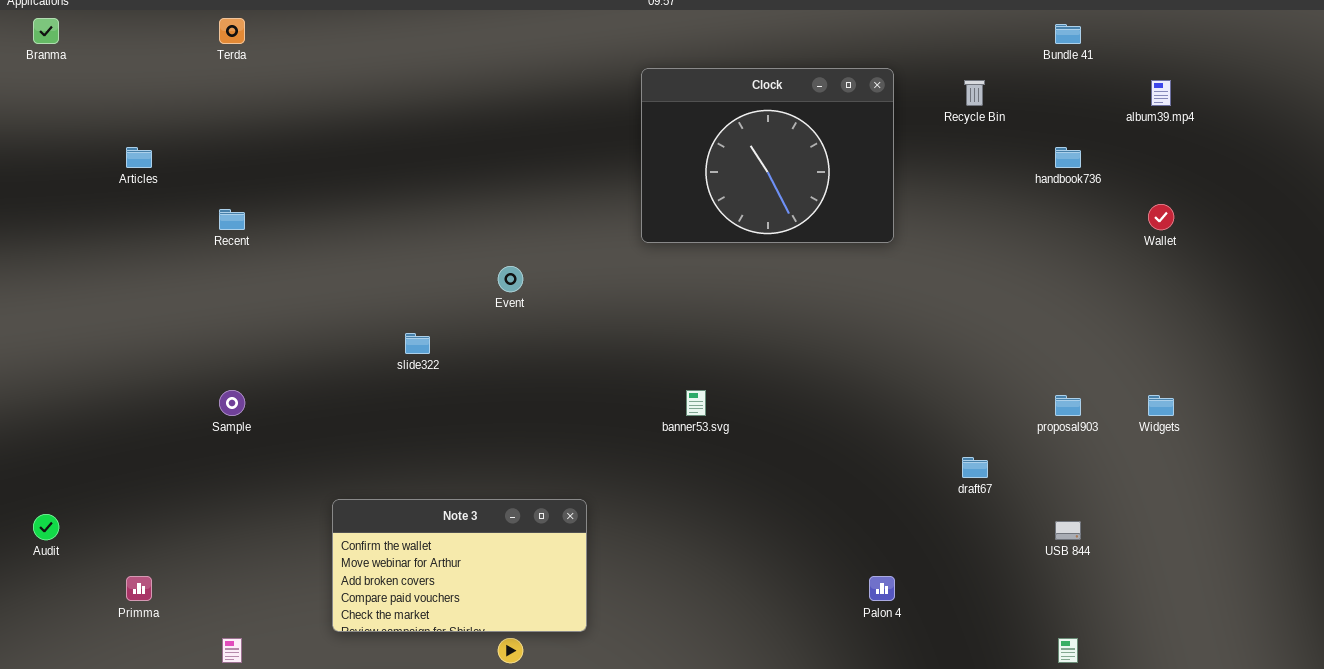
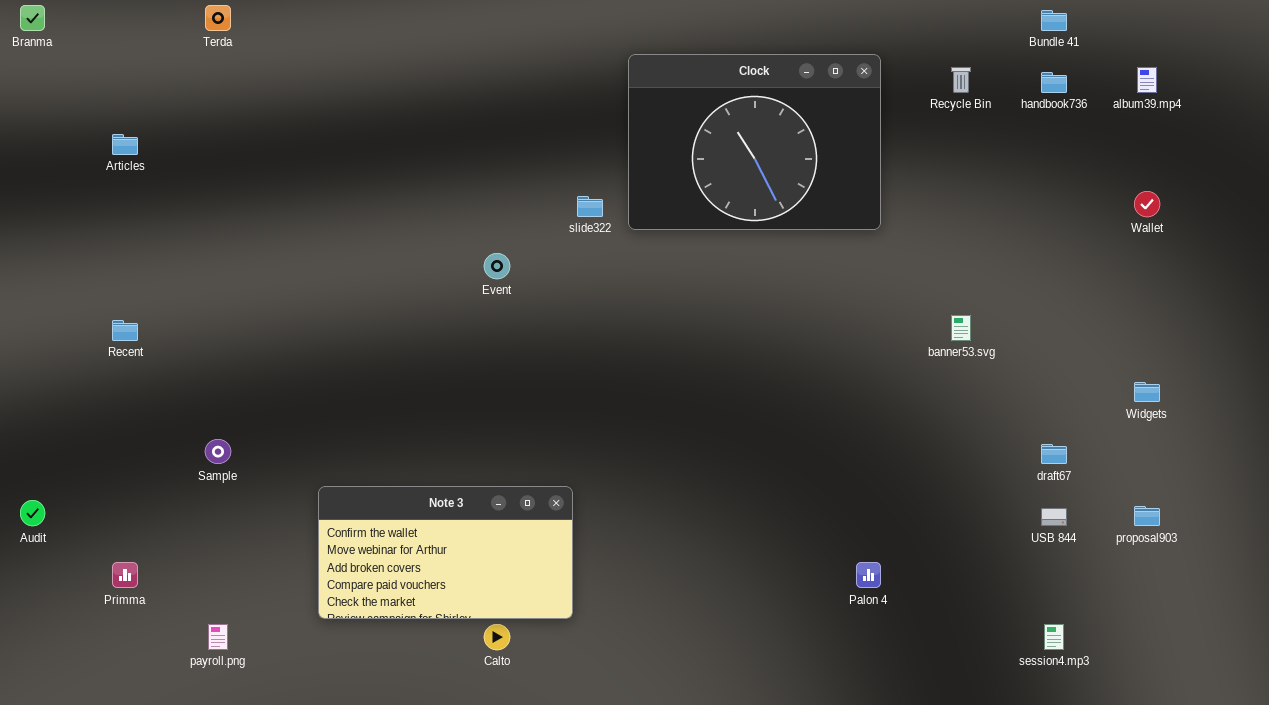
handbook736: [1055,147,1081,168] -> [1041,72,1067,93], moved
Recent: [219,209,245,230] -> [112,320,138,341], moved
slide322: [405,333,430,354] -> [577,196,603,217], moved
Sample: [219,390,245,416] -> [205,439,231,464], moved
banner53.svg: [686,390,706,416] -> [951,315,971,341], moved
proposal903: [1055,395,1081,416] -> [1134,506,1160,526], moved
draft67: [962,457,988,478] -> [1041,444,1067,464], moved

